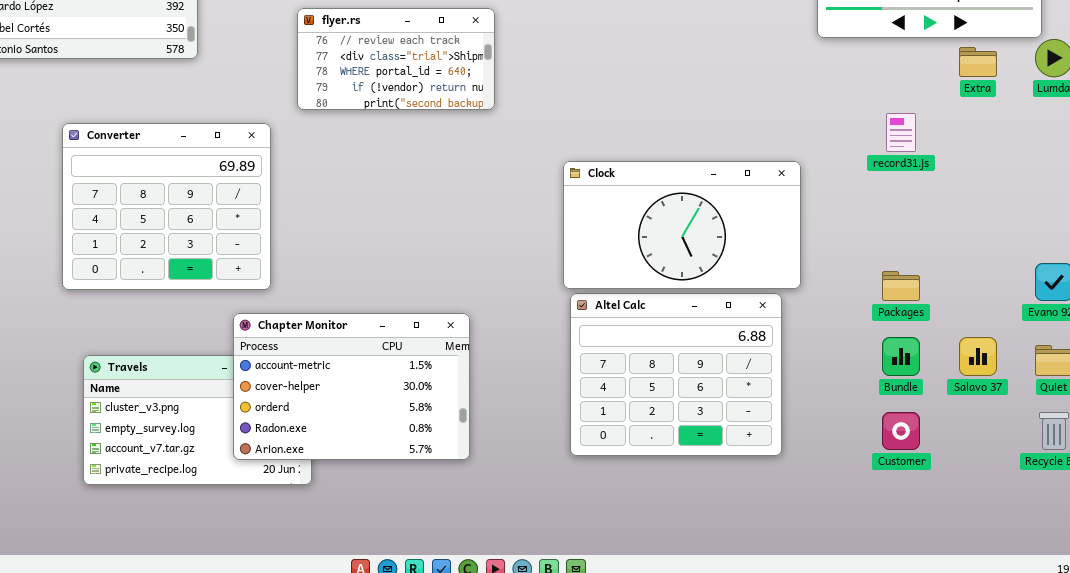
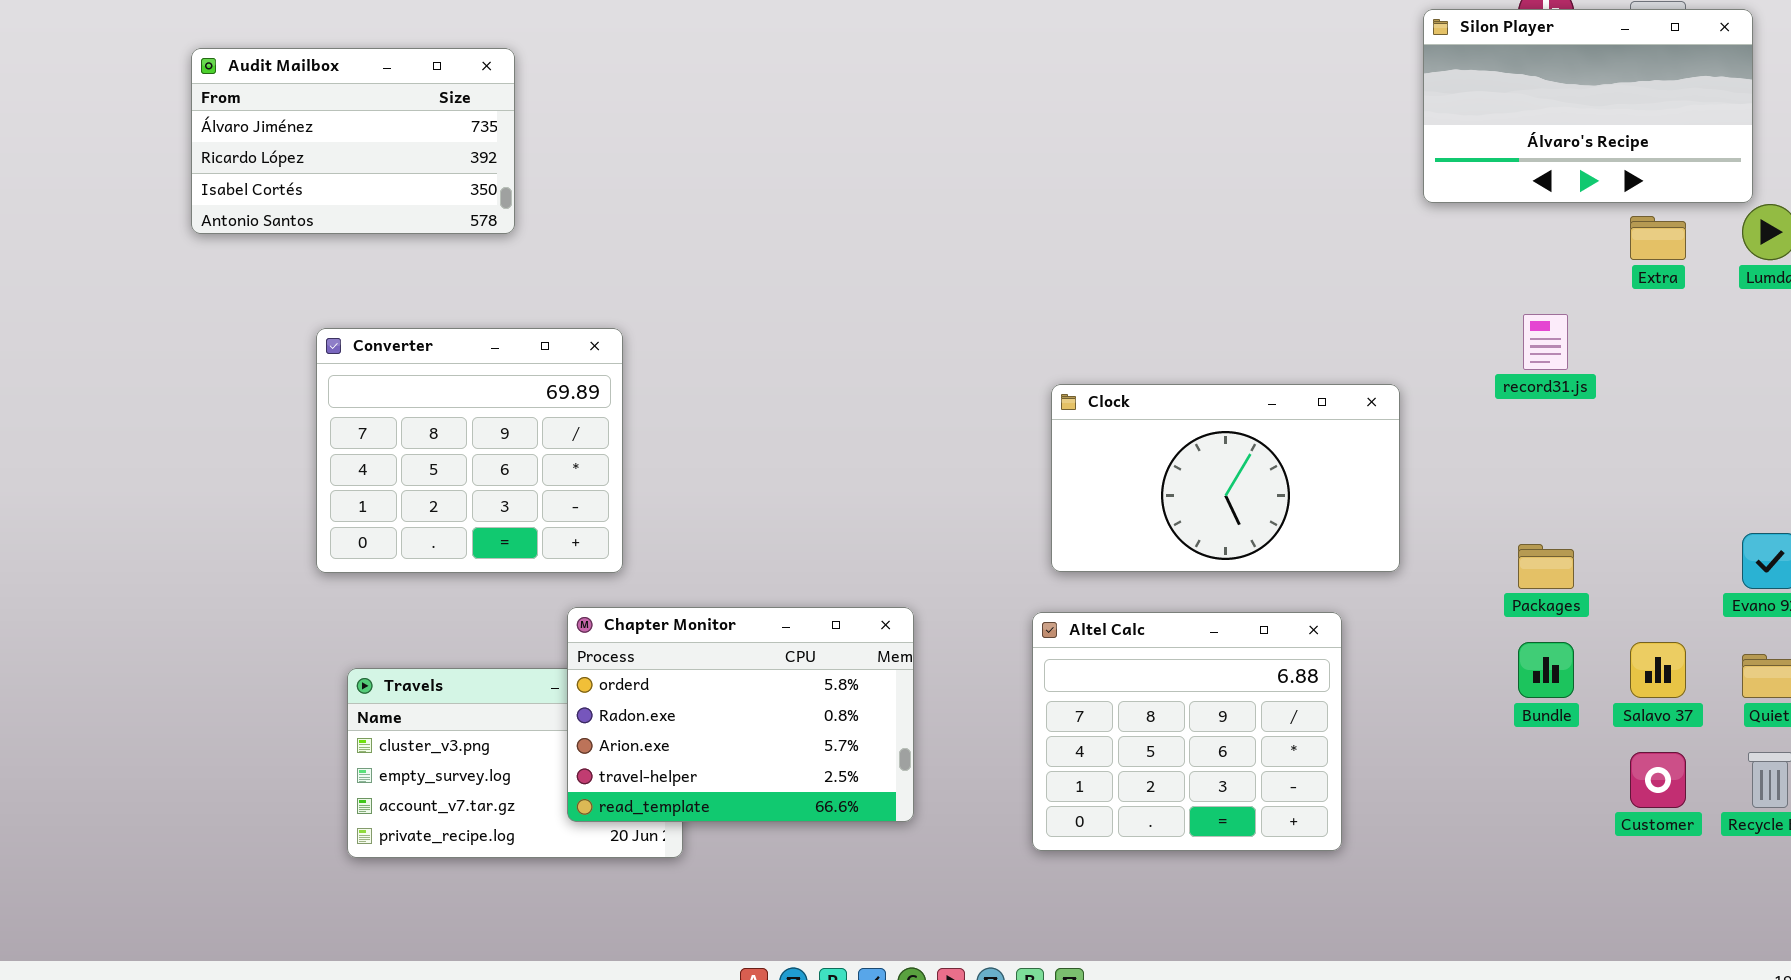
flyer.rs: [297,8,495,110] -> none, closed
Altel Calc: [570,293,782,456] -> [1032,612,1342,851], moved
Chapter Monitor: [233,313,470,460] -> [567,607,914,822], scrolled down 2 rows
Customer: [882,412,920,450] -> [1630,752,1686,808], moved

